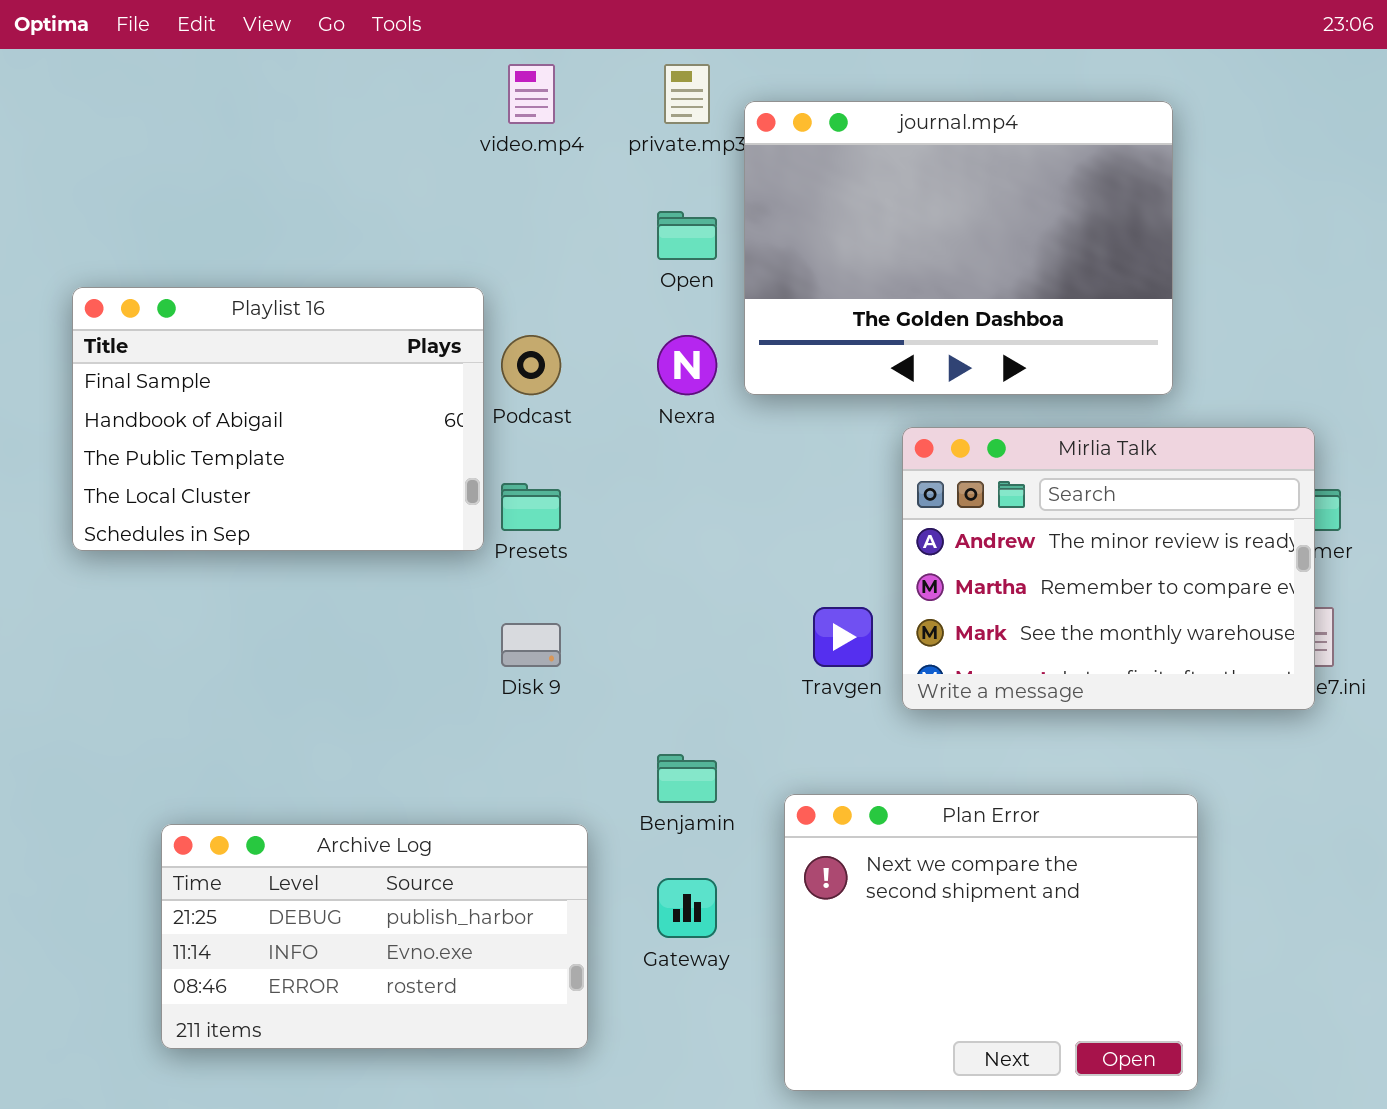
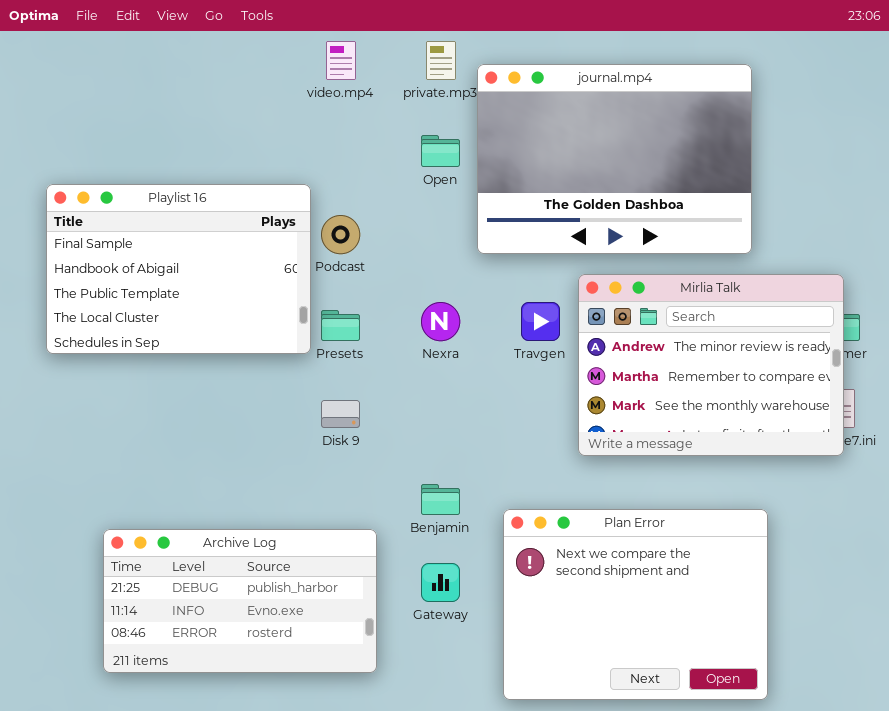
Nexra: [657,335,717,395] -> [421,302,460,341], moved
Travgen: [813,607,873,667] -> [521,302,560,341], moved

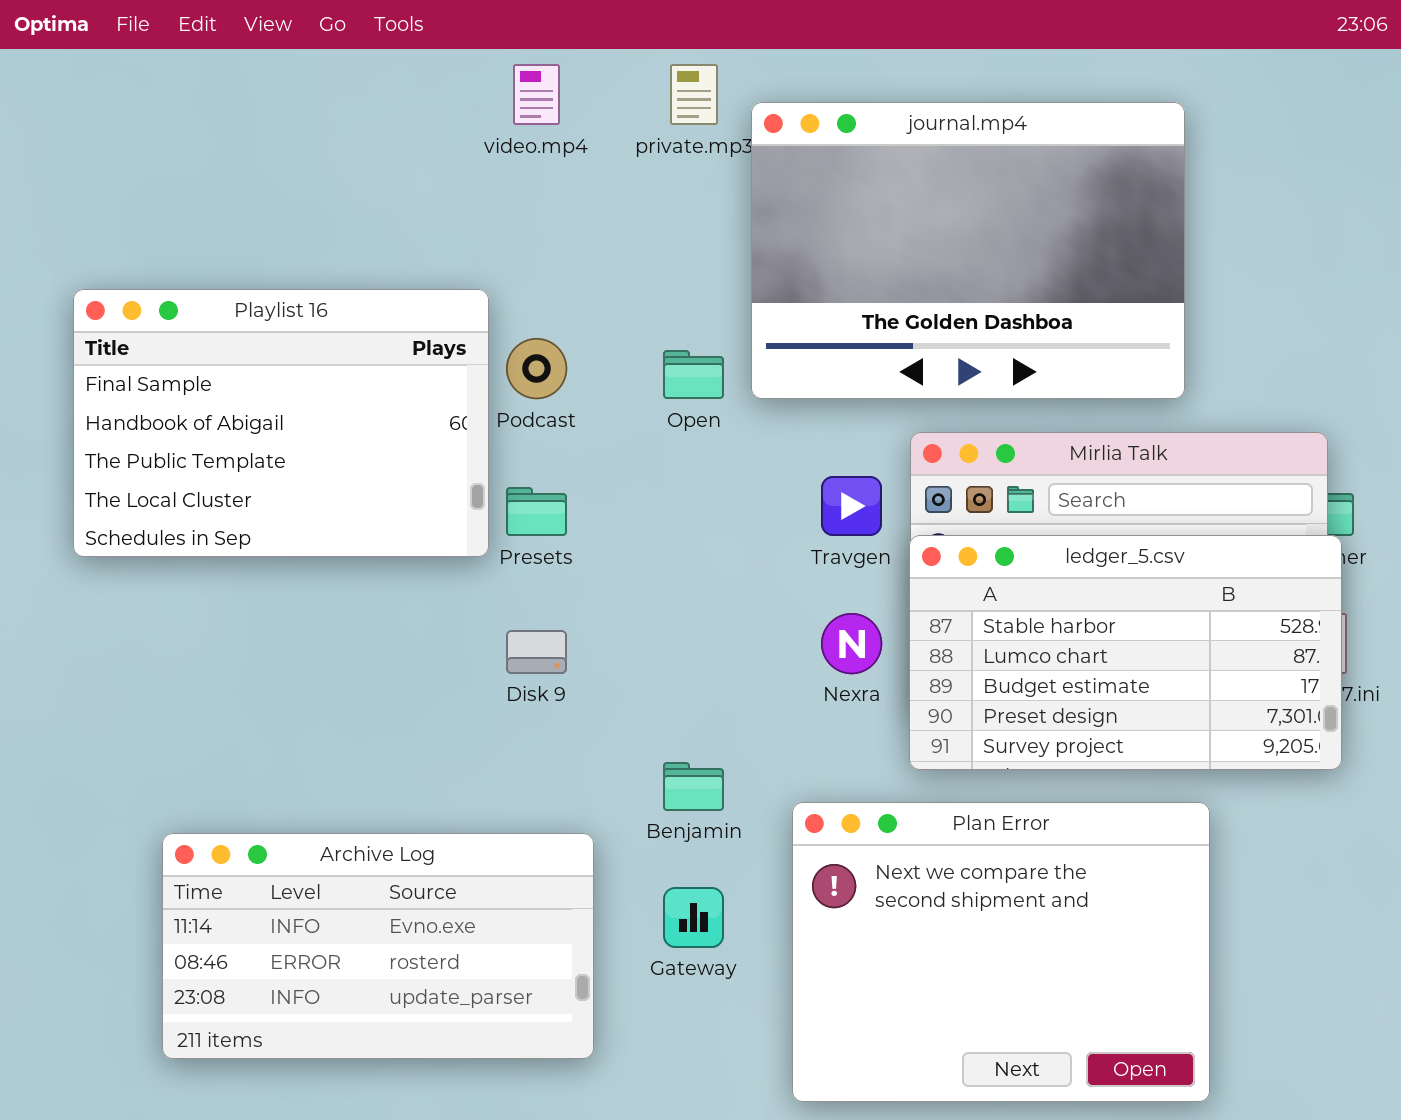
Open: [421,135,460,167] -> [663,350,724,399], moved
Nexra: [421,302,460,341] -> [821,613,882,674], moved
ledger_5.csv: none -> [909,535,1342,770], opened
Archive Log: [103,529,377,673] -> [162,833,594,1059], scrolled down 1 row

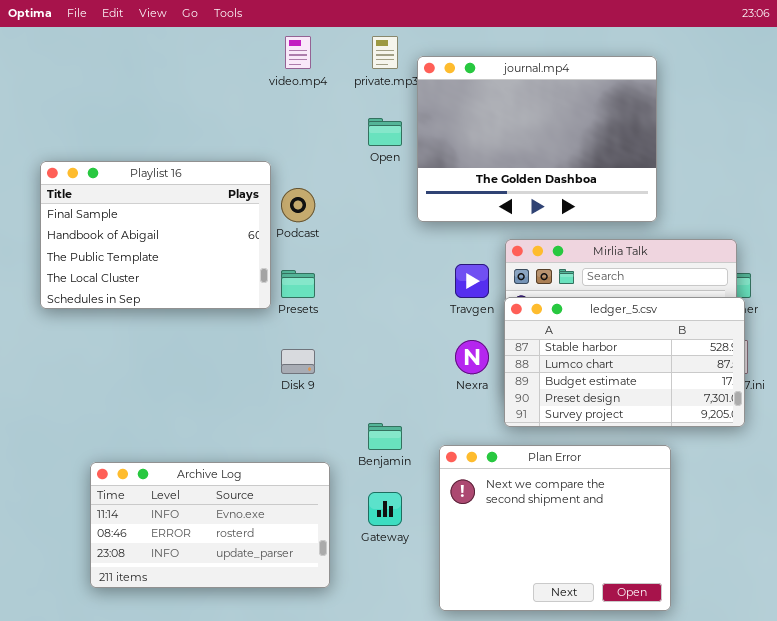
Open: [663,350,724,399] -> [368,118,402,146], moved

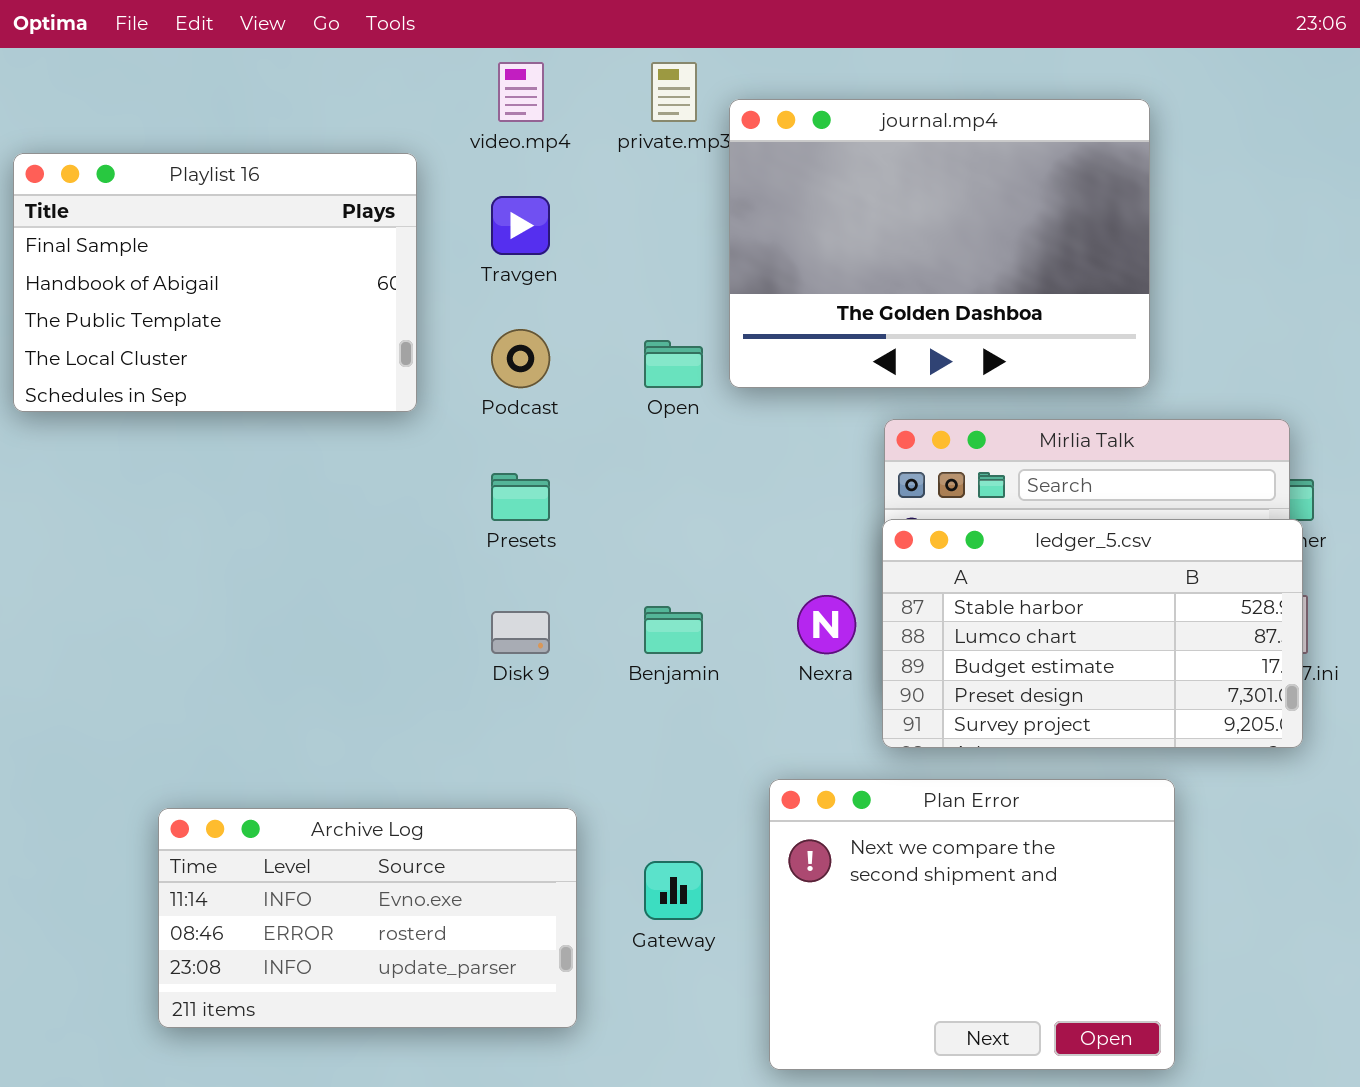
Open: [368,118,402,146] -> [644,340,703,388], moved
Playlist 16: [40,161,271,309] -> [13,153,417,412], moved
Travgen: [455,264,489,298] -> [491,196,550,255], moved
Benjamin: [368,423,402,450] -> [644,606,703,654], moved

